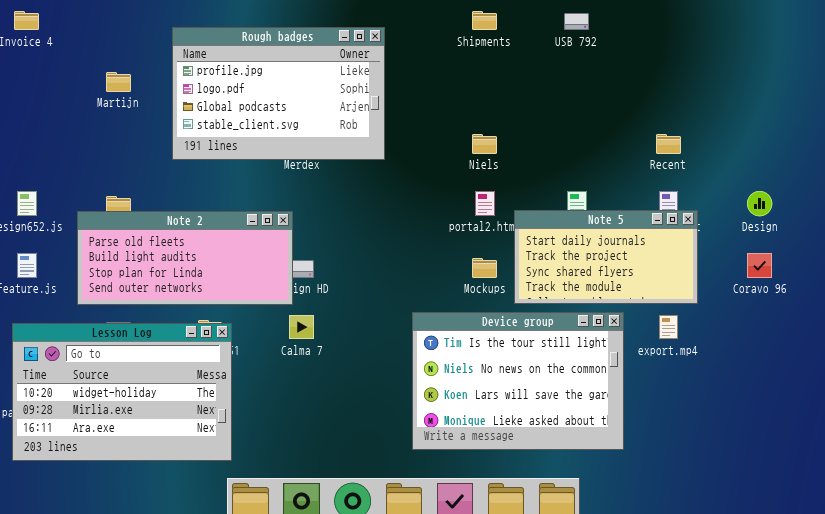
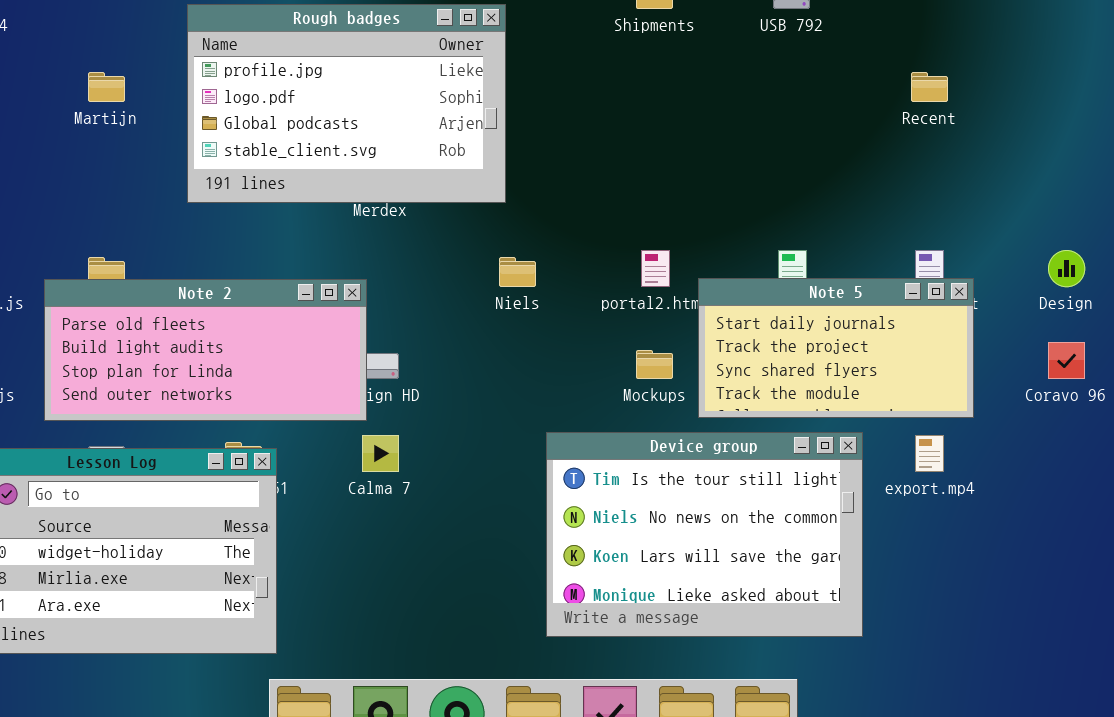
Niels: [472,134,497,154] -> [499,257,536,287], moved
Recent: [656,134,681,154] -> [911,72,948,102], moved

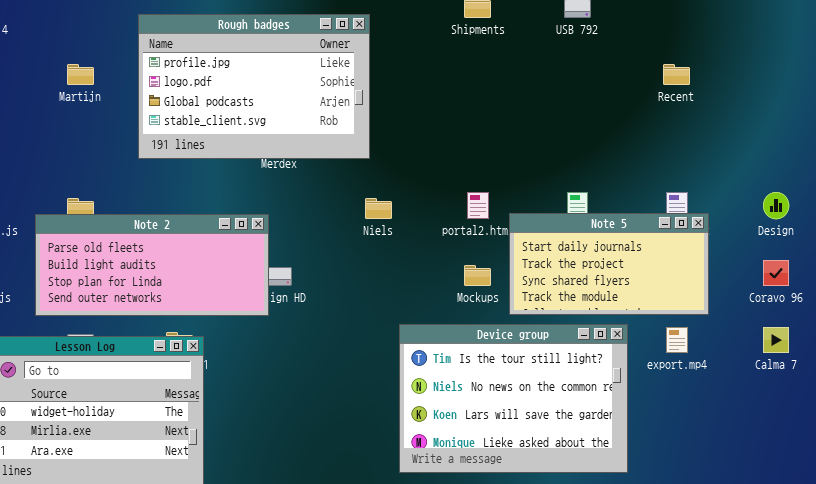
Calma 7: [362,435,399,472] -> [763,327,789,353], moved

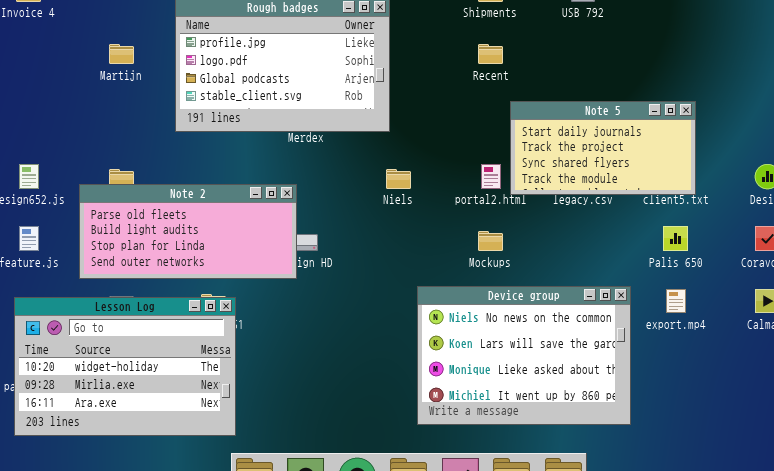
Recent: [663,64,690,85] -> [478,44,503,64], moved
Note 5: [509,213,709,315] -> [510,101,696,195], moved
Device group: [399,324,628,473] -> [417,286,631,425], scrolled down 1 row

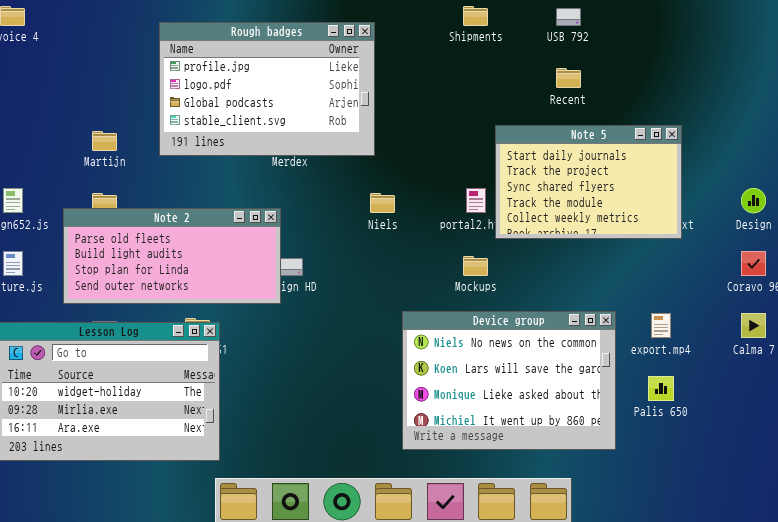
Martijn: [109,44,134,64] -> [92,131,117,151], moved
Recent: [478,44,503,64] -> [556,68,581,88], moved
Note 5: [510,101,696,195] -> [495,125,682,239], resized
Palis 650: [663,226,688,251] -> [648,376,674,401], moved

